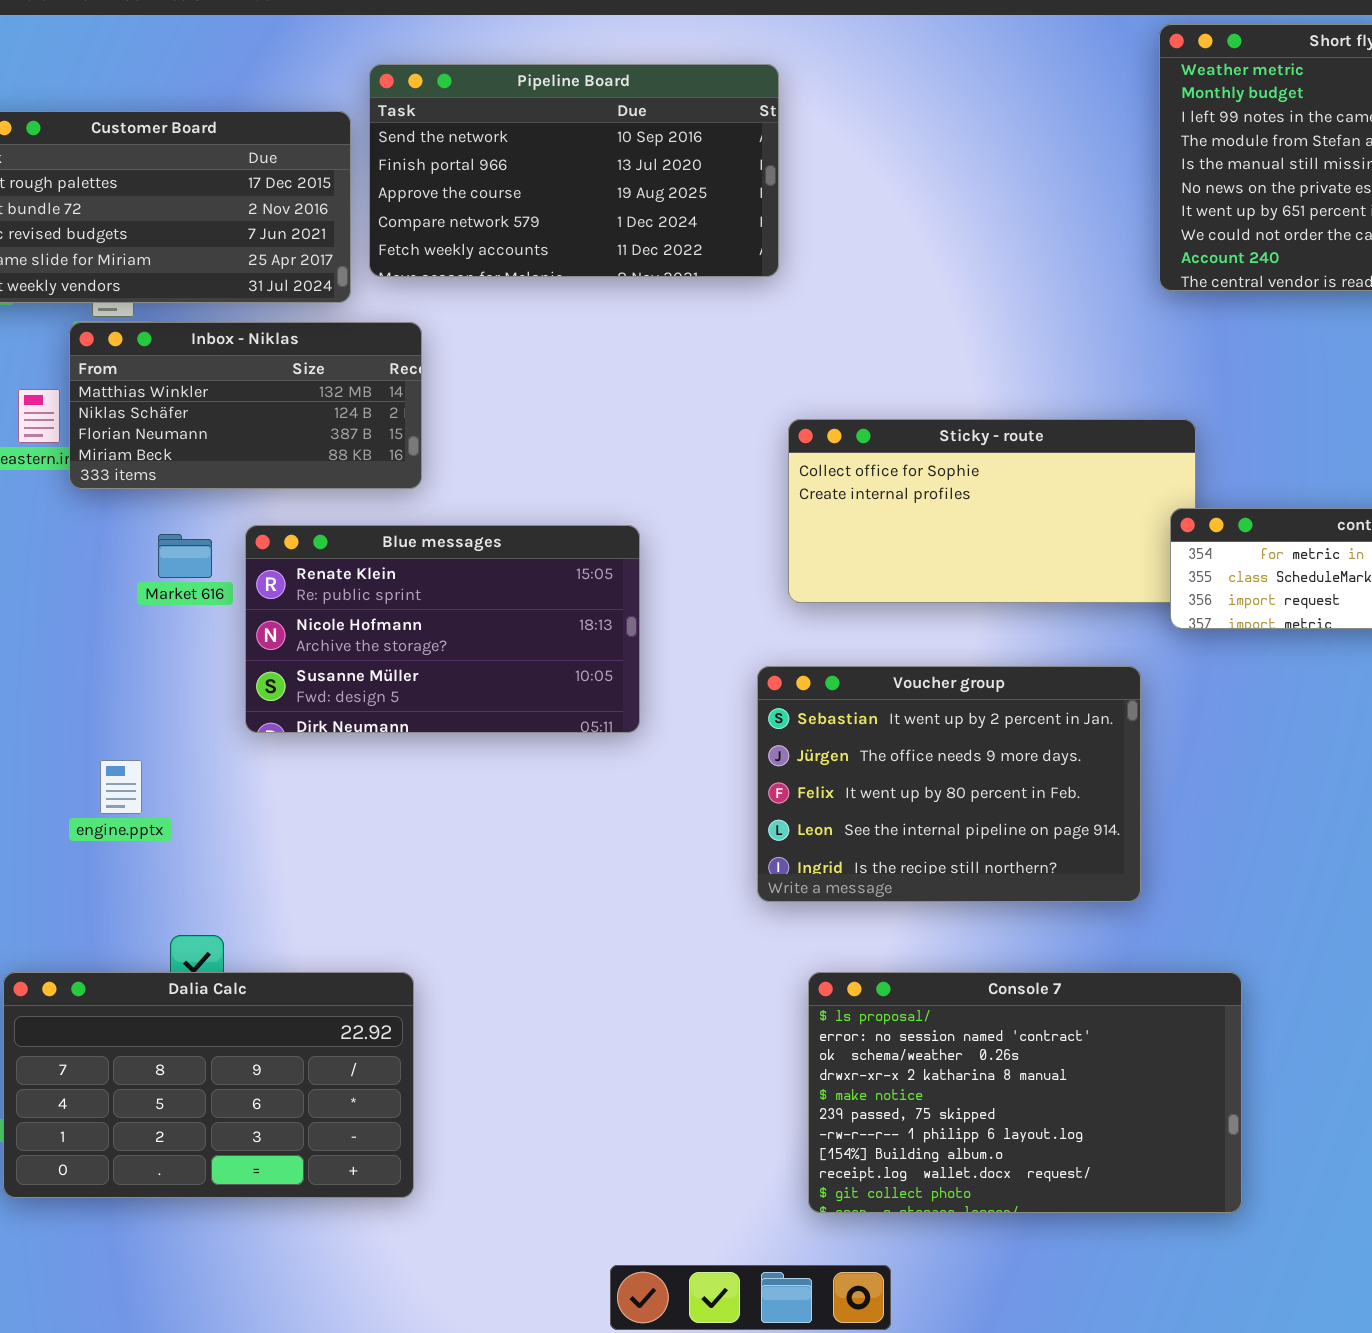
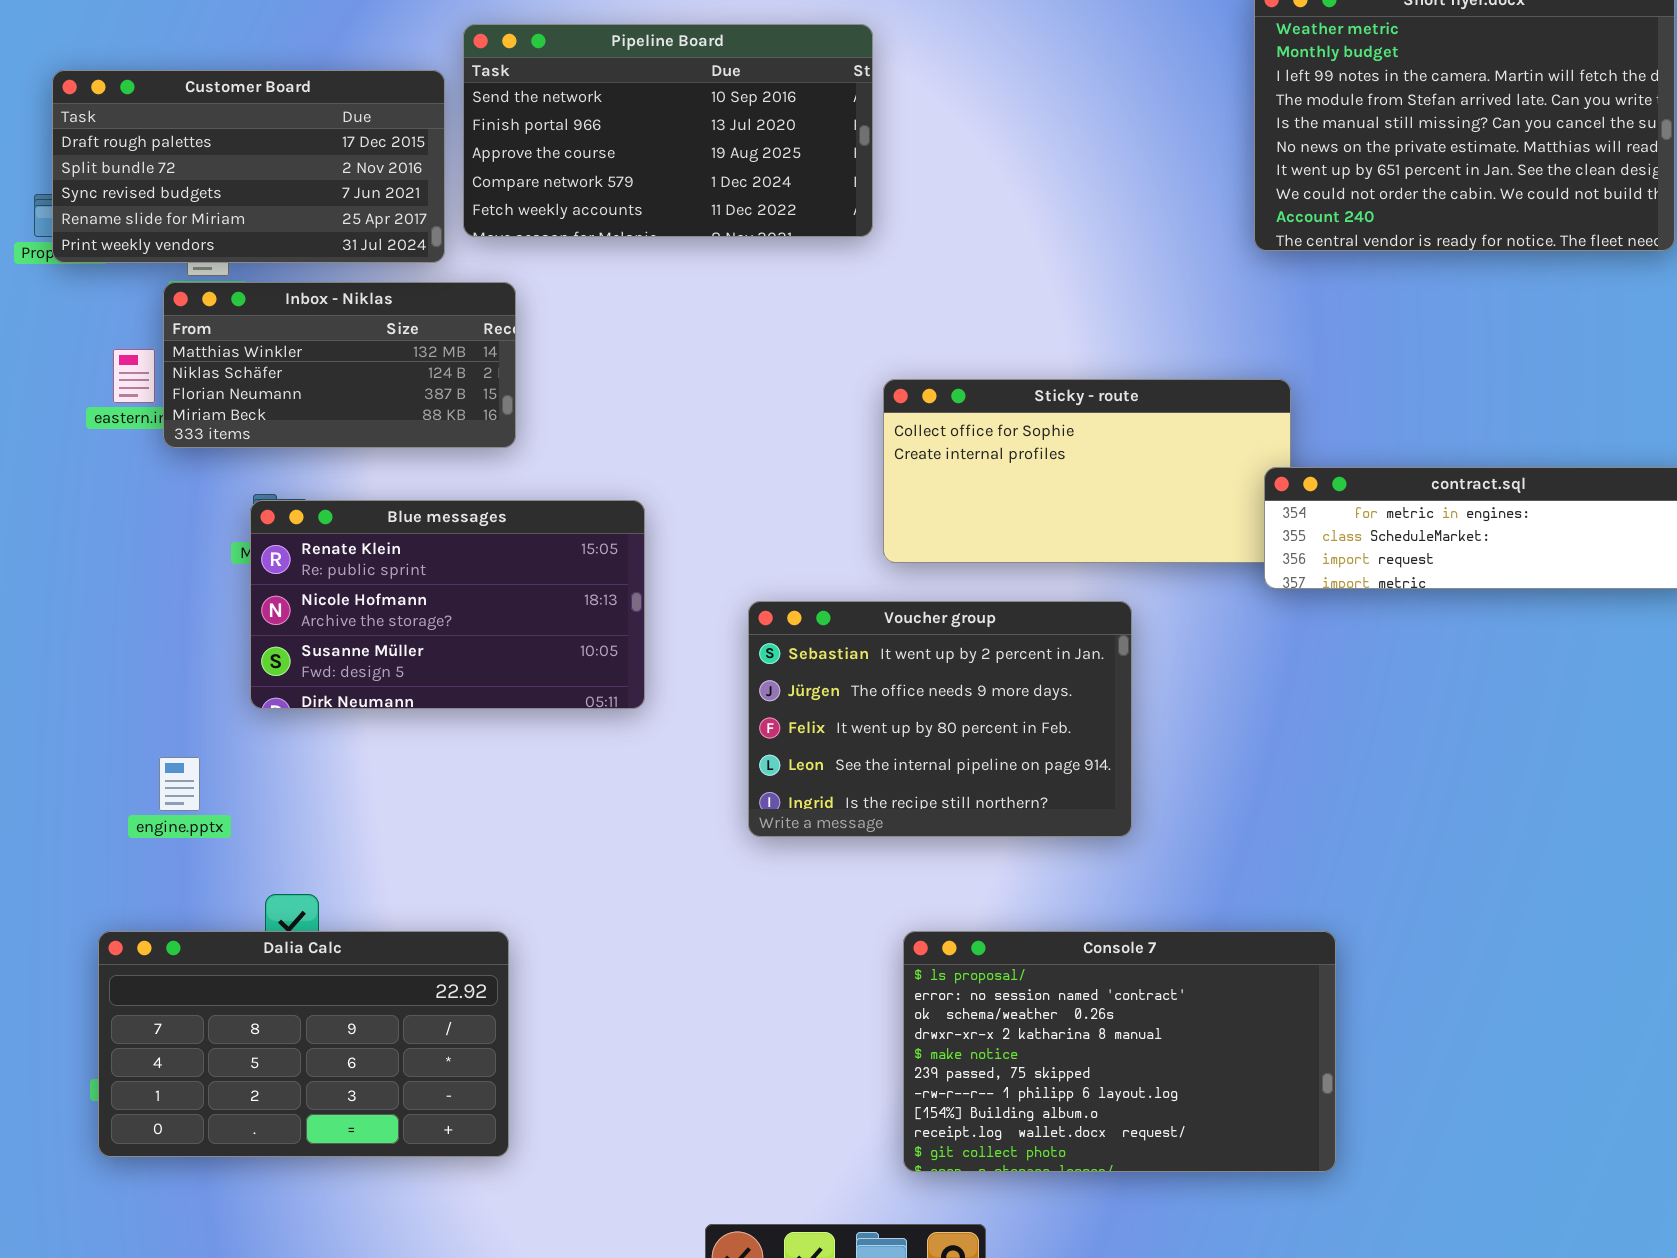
Blue messages: [245,525,640,733] -> [250,500,645,709], moved
Voucher group: [757,666,1141,902] -> [748,601,1132,837], moved
engine.pptx: [100,760,142,814] -> [159,757,200,811], moved

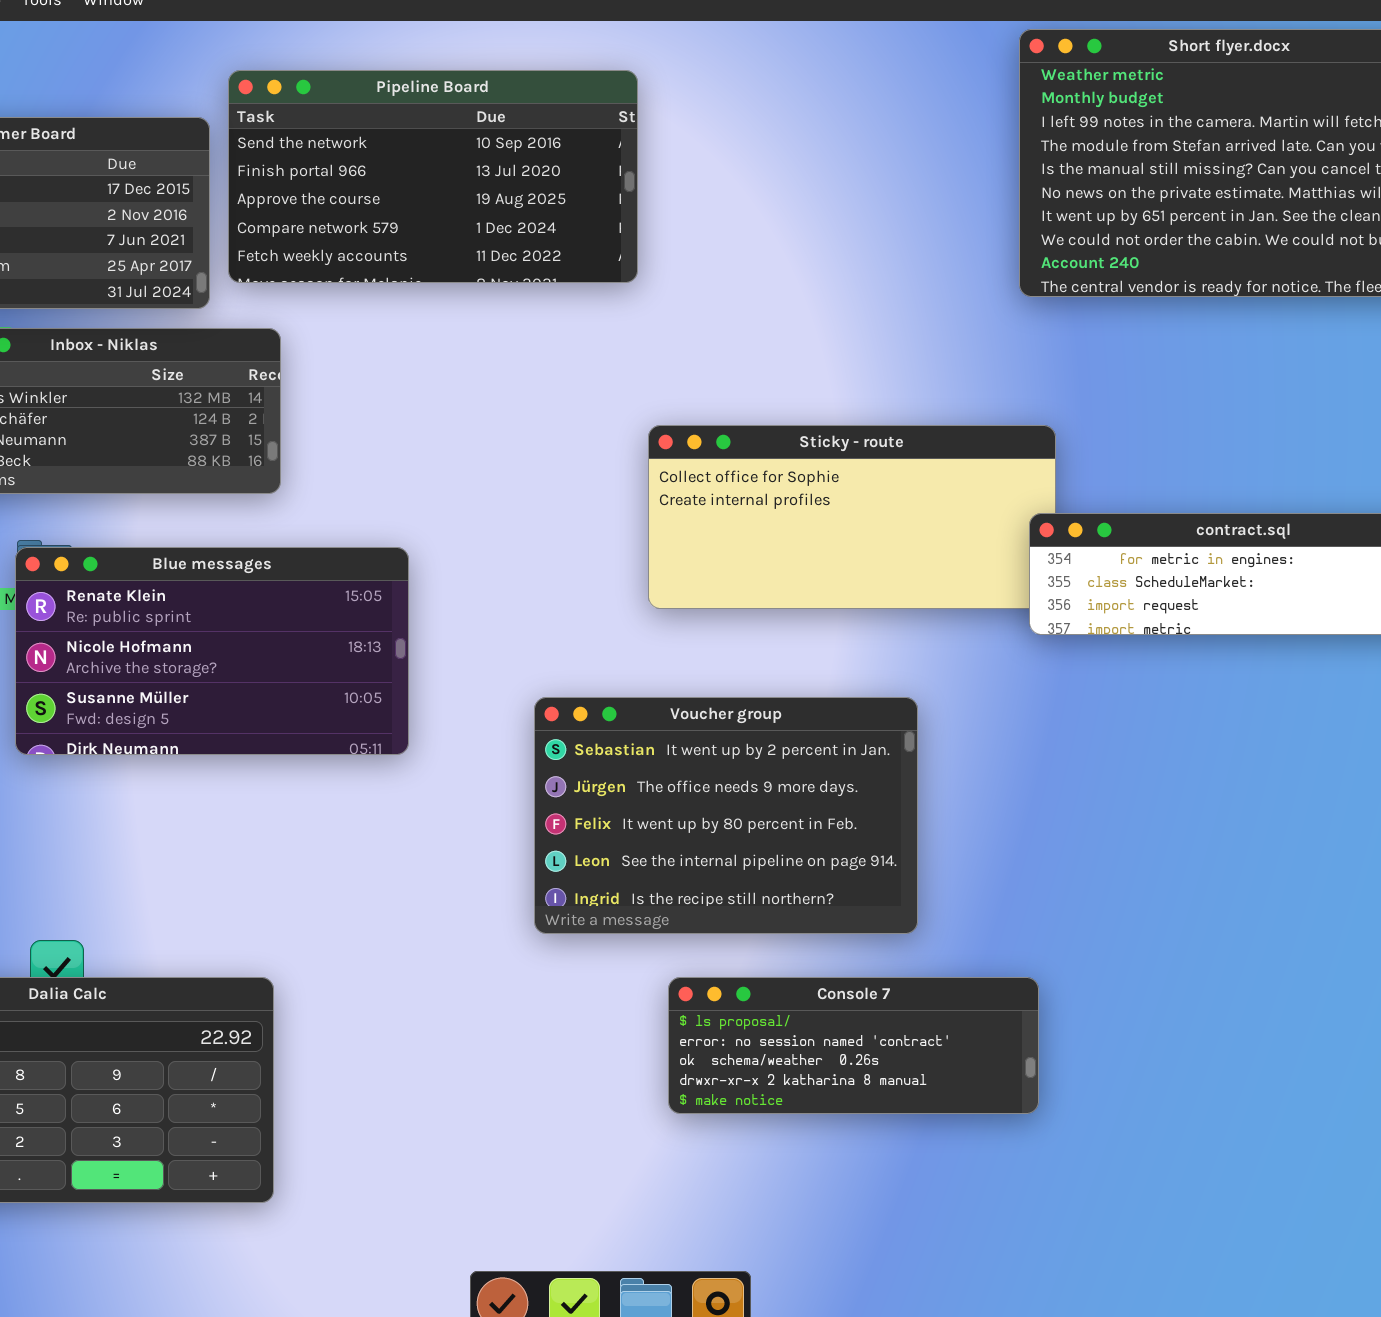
Voucher group: [748,601,1132,837] -> [534,697,918,934], moved
Console 7: [903,931,1336,1172] -> [668,977,1039,1114], resized

